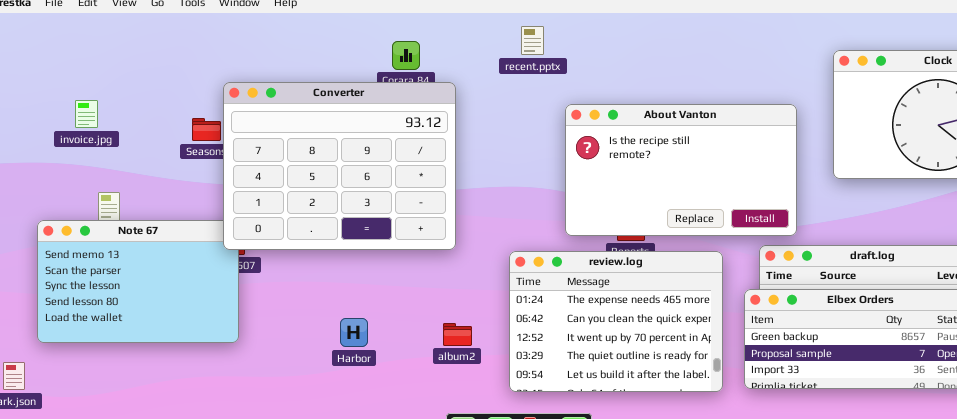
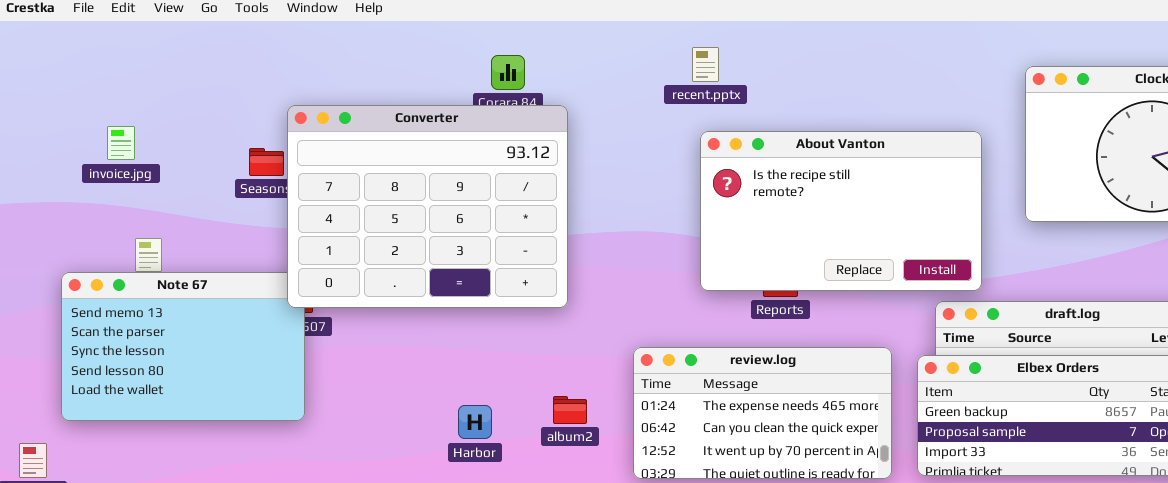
recent.pptx: [521,26,544,55] -> [692,47,719,82], moved
review.log: [509,251,723,392] -> [633,347,892,479], resized
Harbor: [340,318,368,347] -> [458,405,492,439], moved

